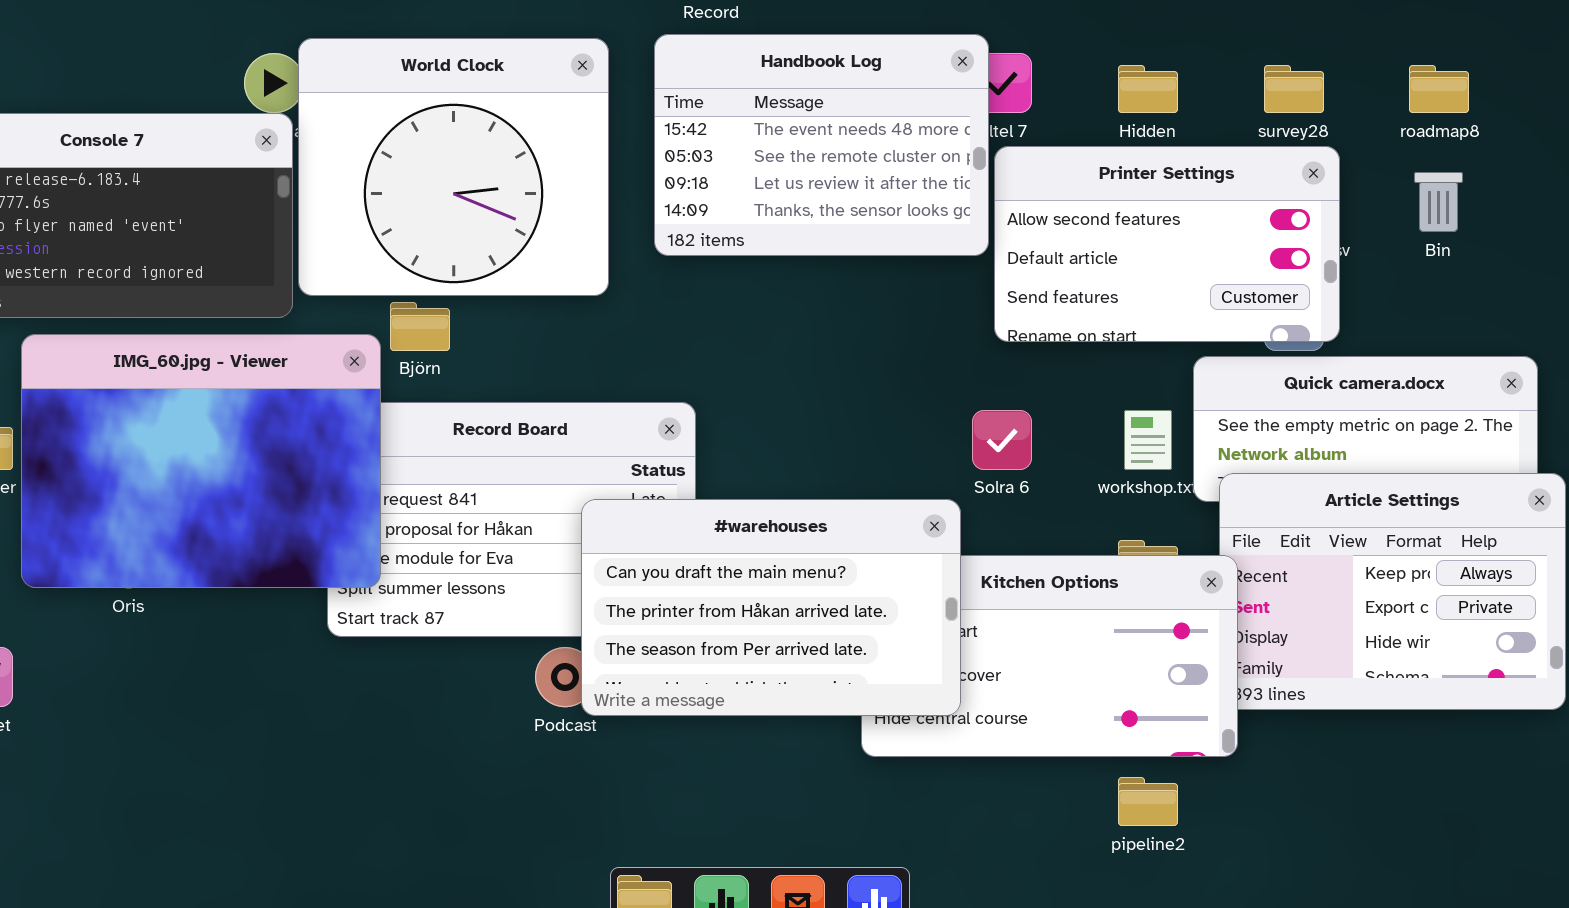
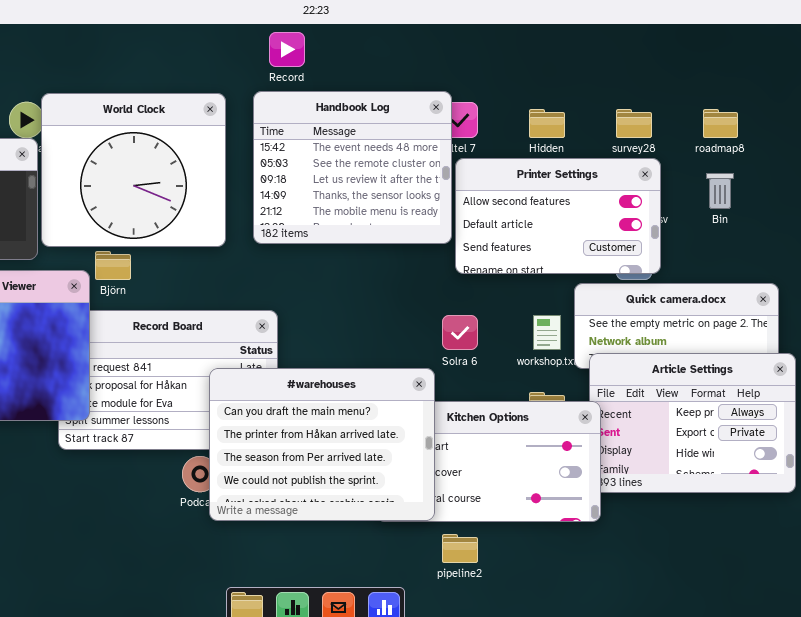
Handbook Log: [654,34,989,256] -> [253,91,452,244], resized
#warehouses: [581,499,961,716] -> [209,368,435,521], resized
pipeline2: [1118,777,1178,826] -> [442,534,478,563], moved

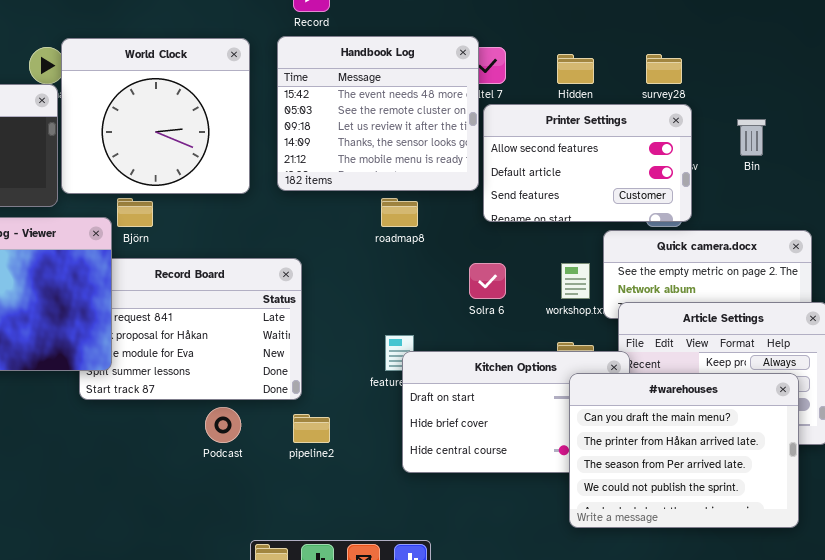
roadmap8: [703,109,738,138] -> [381,198,418,227], moved
#warehouses: [209,368,435,521] -> [569,373,799,528], moved
pipeline2: [442,534,478,563] -> [293,414,330,443], moved

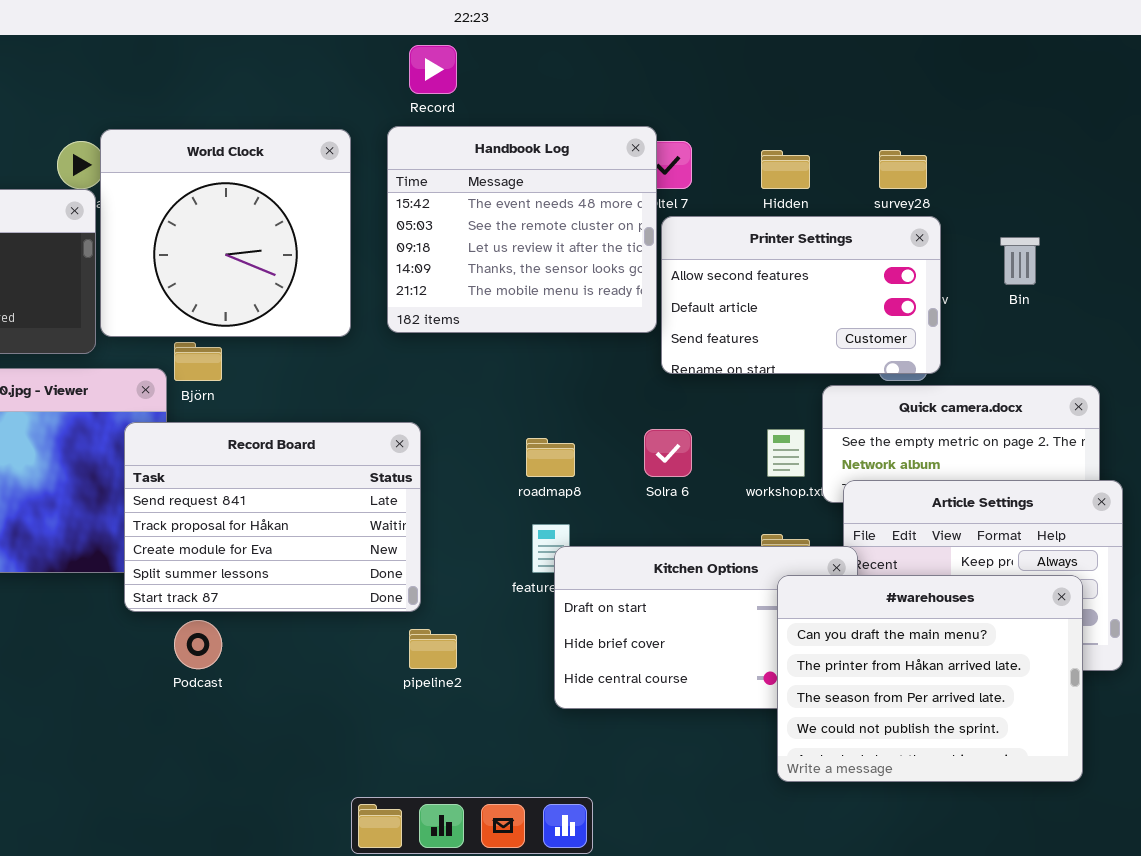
roadmap8: [381,198,418,227] -> [526,438,575,477], moved
Record Board: [79,258,302,400] -> [124,422,421,612], raised
Podcast: [205,407,241,443] -> [174,620,222,669], moved

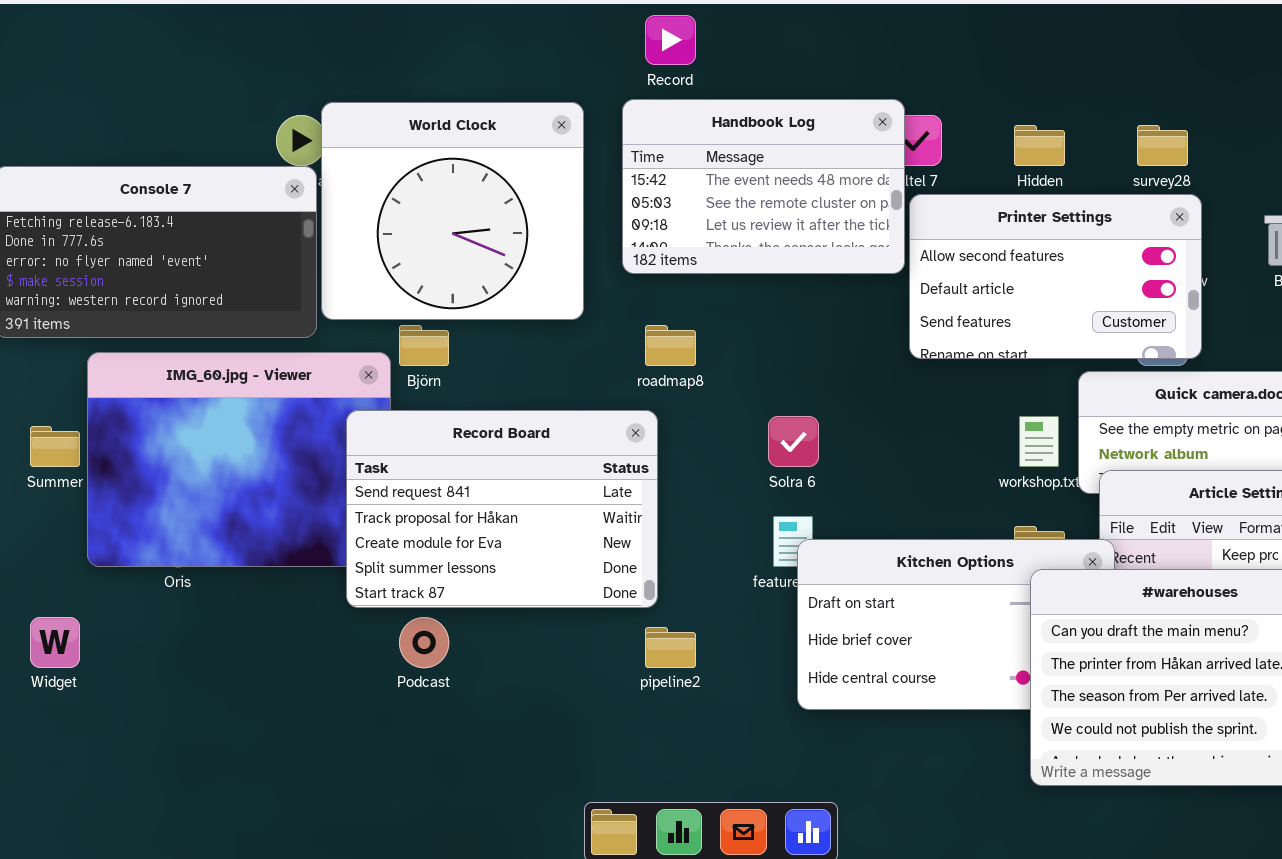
Handbook Log: [387,126,657,333] -> [622,99,905,274], resized
Solra 6: [644,429,692,477] -> [768,416,819,467], moved
roadmap8: [526,438,575,477] -> [645,325,696,366], moved

